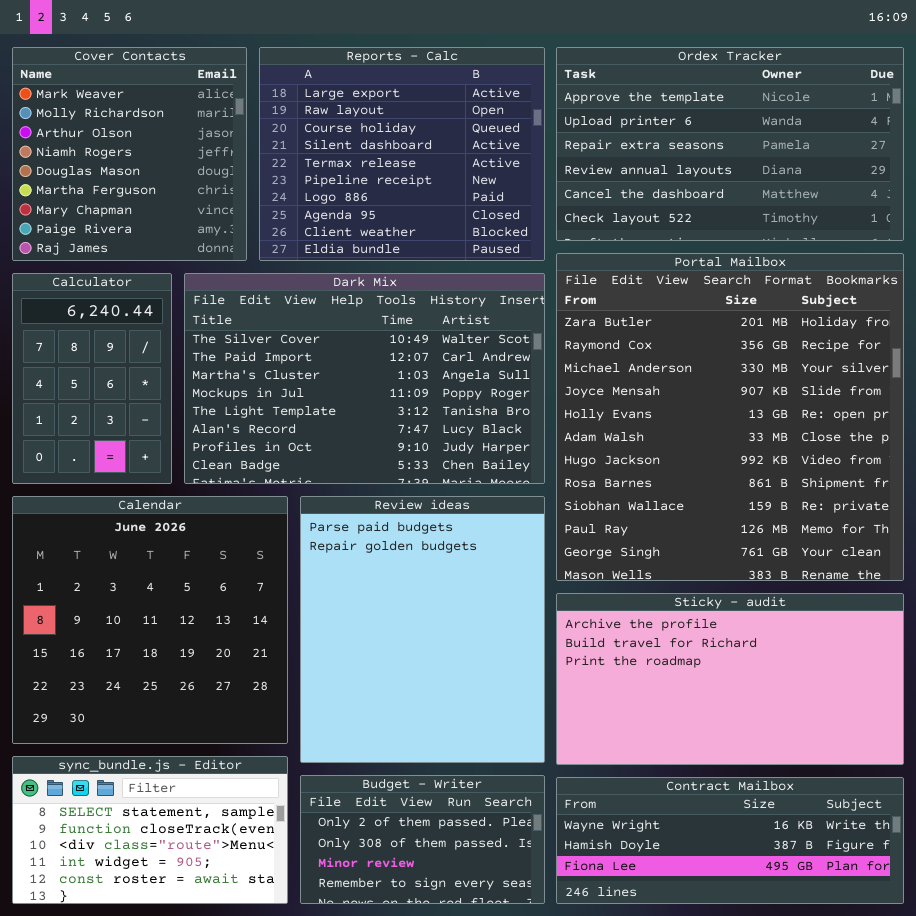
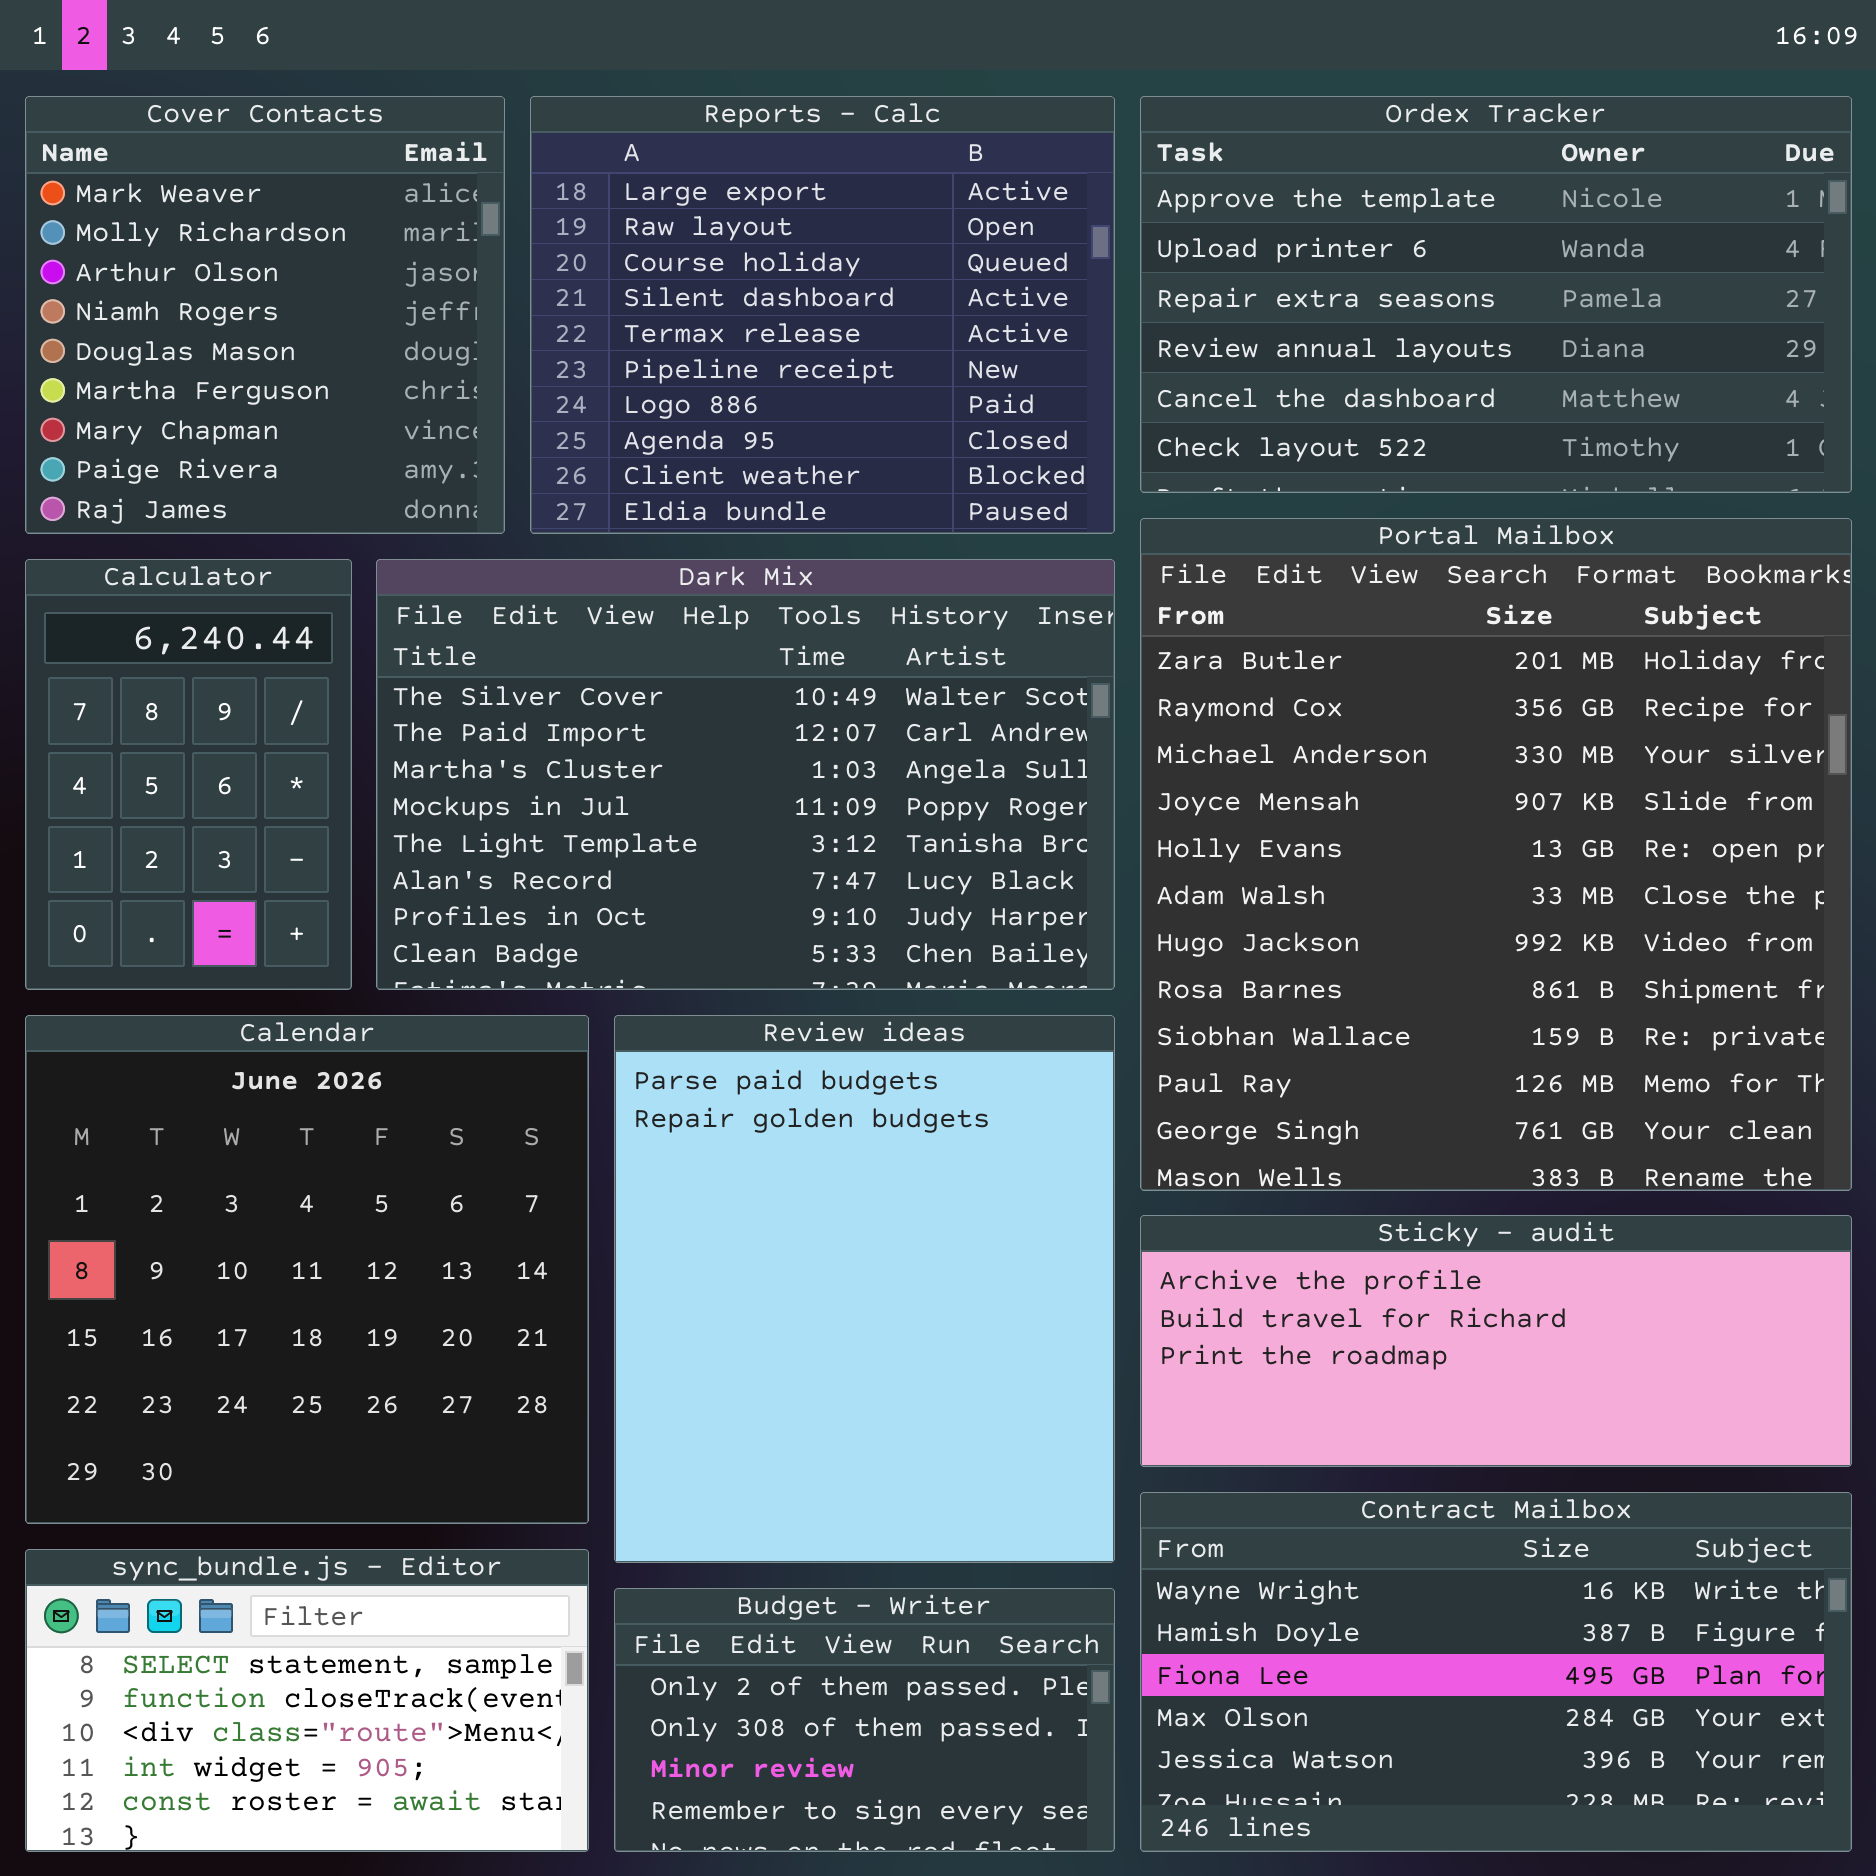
Sticky - audit: [556,593,904,765] -> [1140,1215,1852,1467], resized
Contract Mailbox: [556,777,904,904] -> [1140,1492,1852,1852], resized

